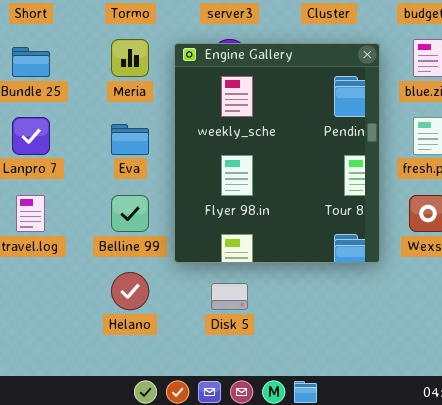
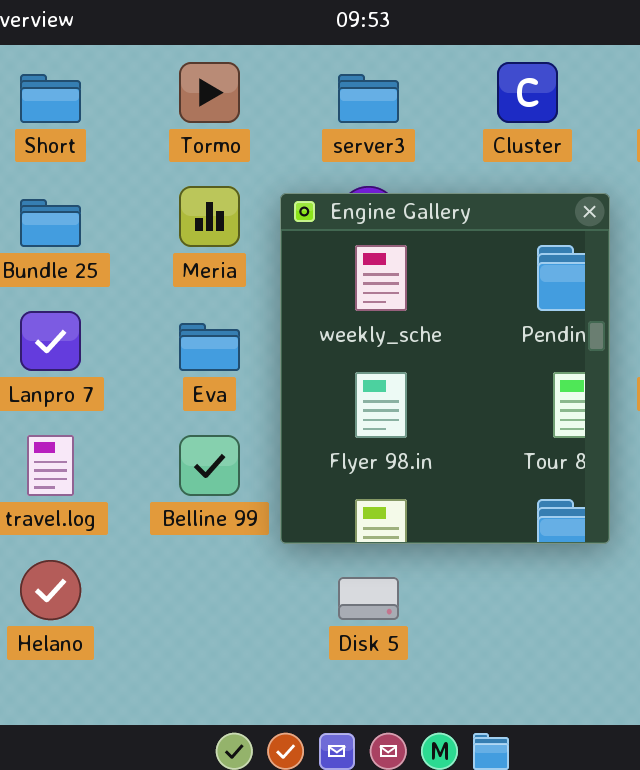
Helano: [111,272,149,310] -> [20,560,81,620], moved

